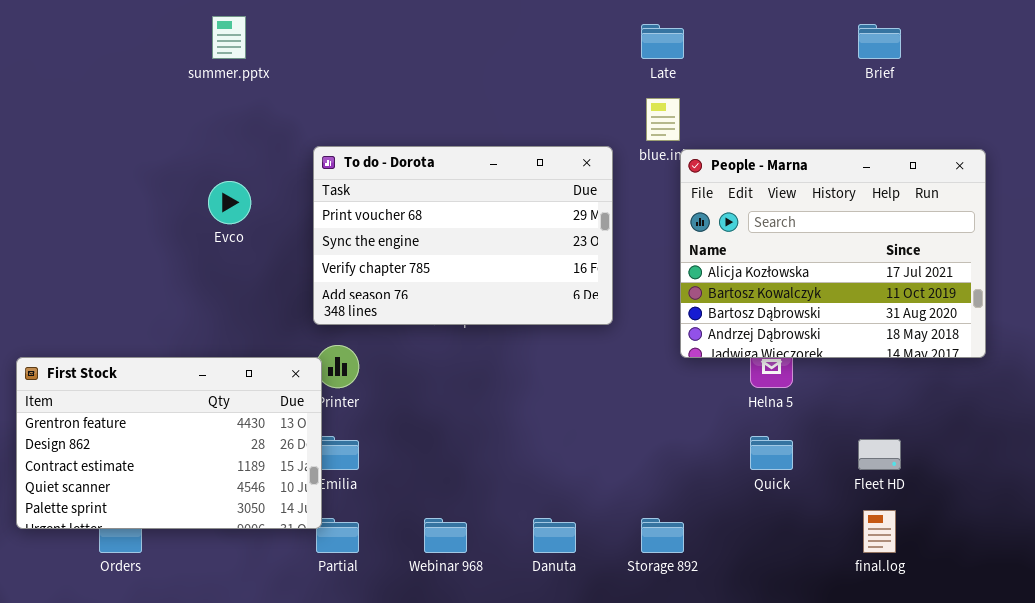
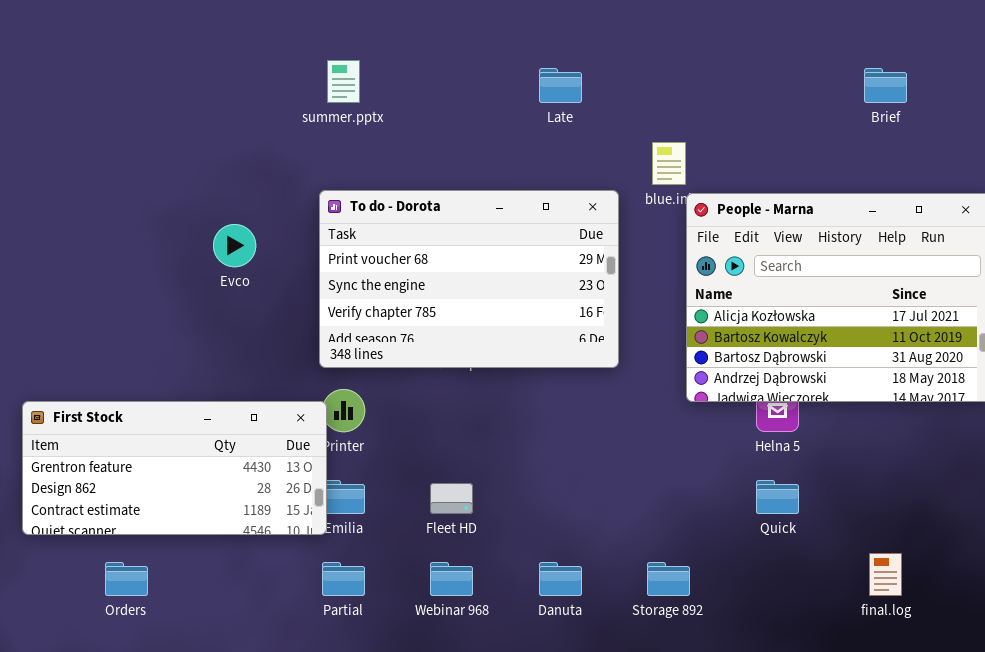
summer.pptx: [212,16,246,59] -> [327,60,360,103], moved
Late: [641,24,684,59] -> [539,68,582,103], moved
First Stock: [16,357,322,529] -> [22,401,327,535], resized
Fleet HD: [858,439,901,470] -> [430,483,473,514], moved

